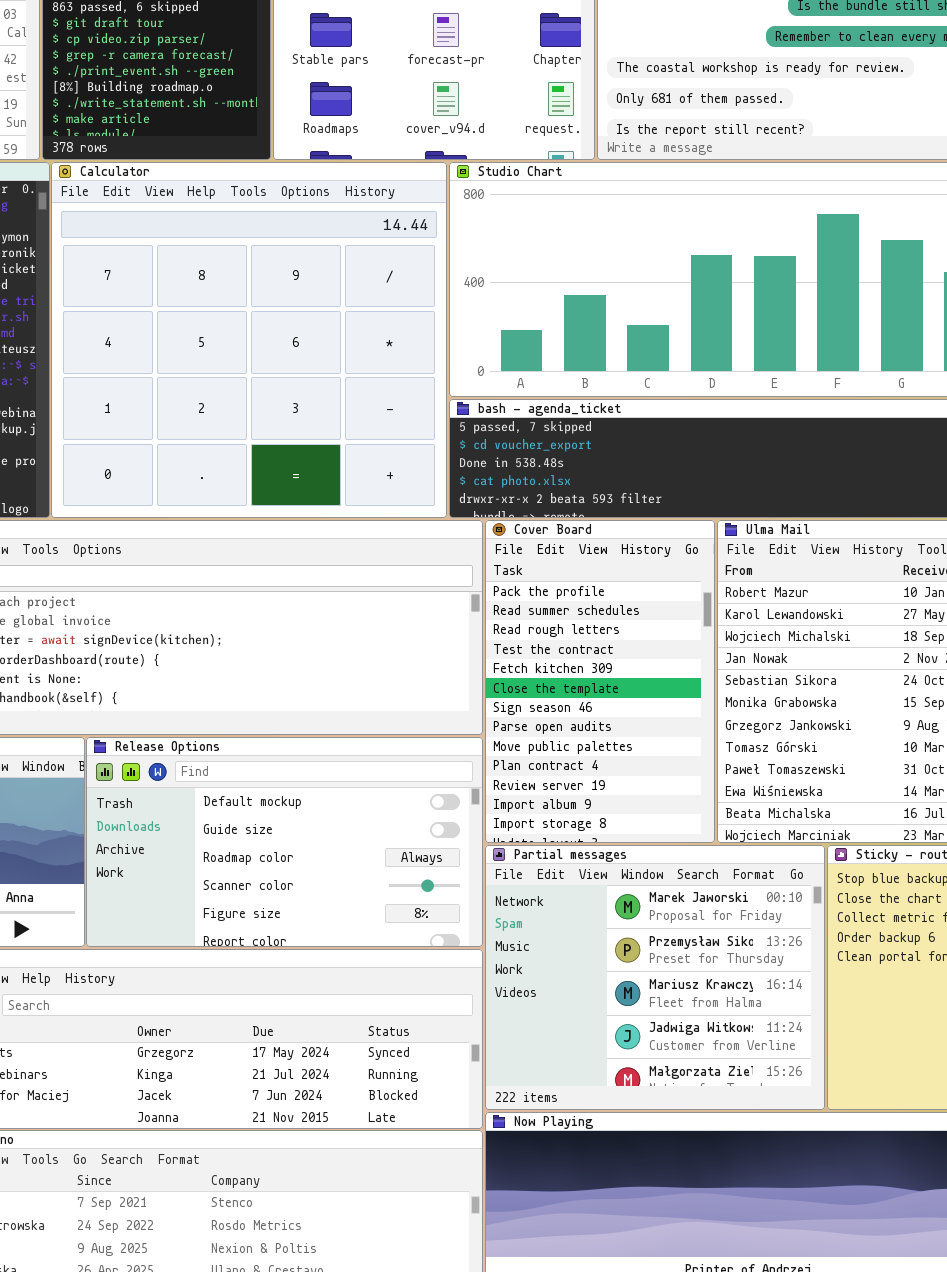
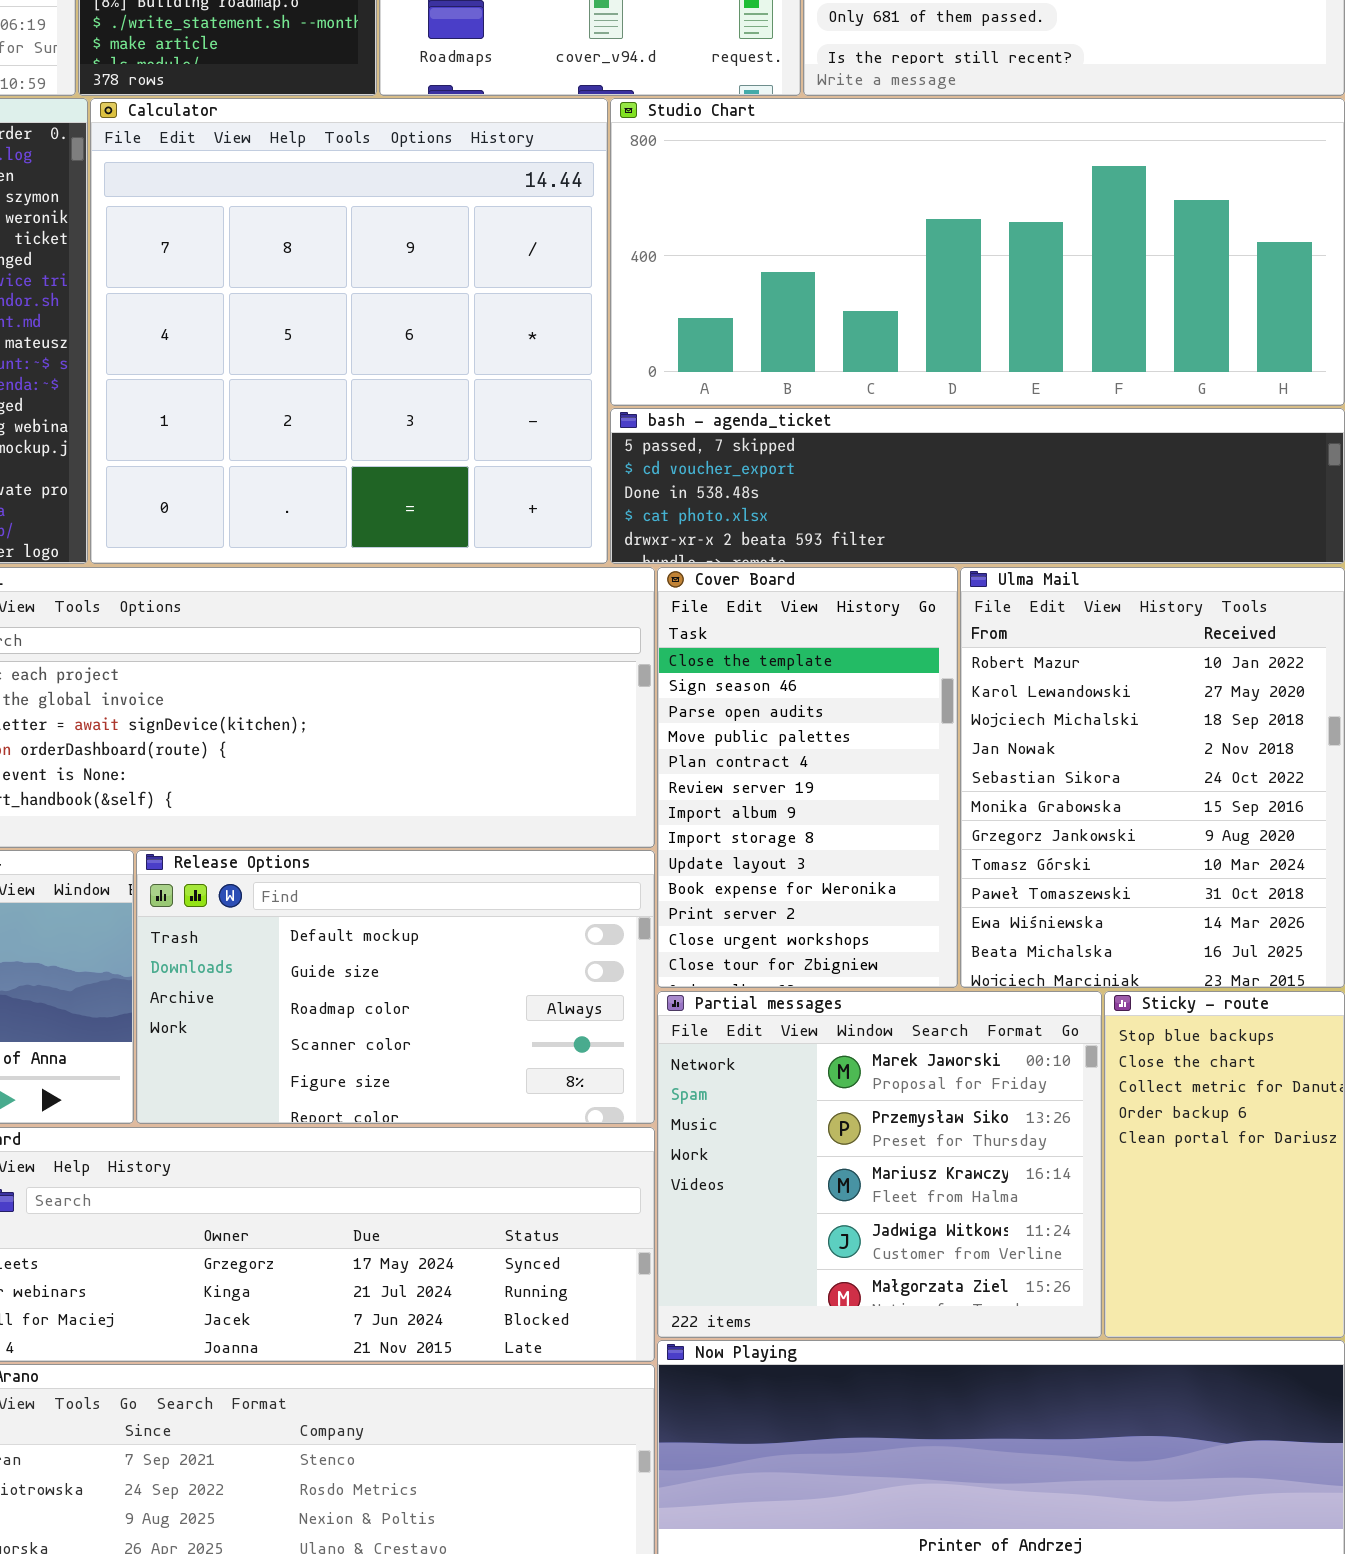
Cover Board: [485,520,715,843] -> [657,567,958,988], scrolled down 5 rows

